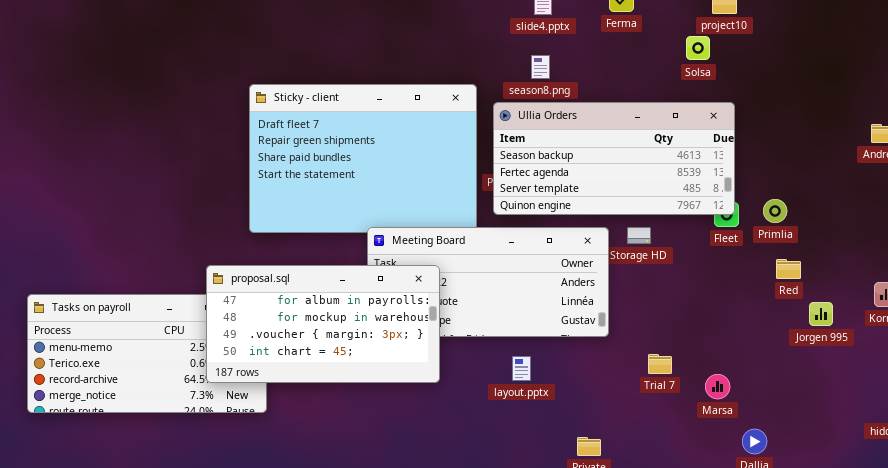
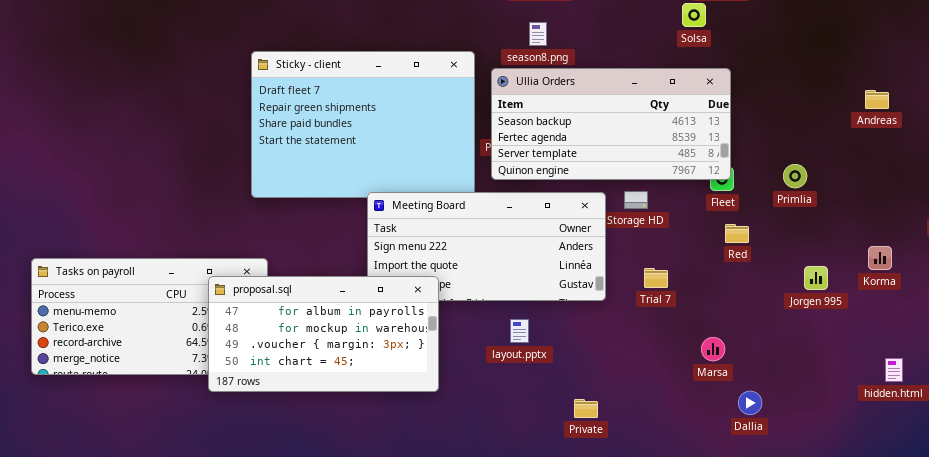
Primlia: [763,199,787,223] -> [783,164,807,188], moved
Red: [776,259,801,279] -> [725,224,749,243], moved
proposal.sql: [206,265,440,383] -> [208,276,439,392], moved
Trial 7: [648,354,672,374] -> [644,268,668,288], moved

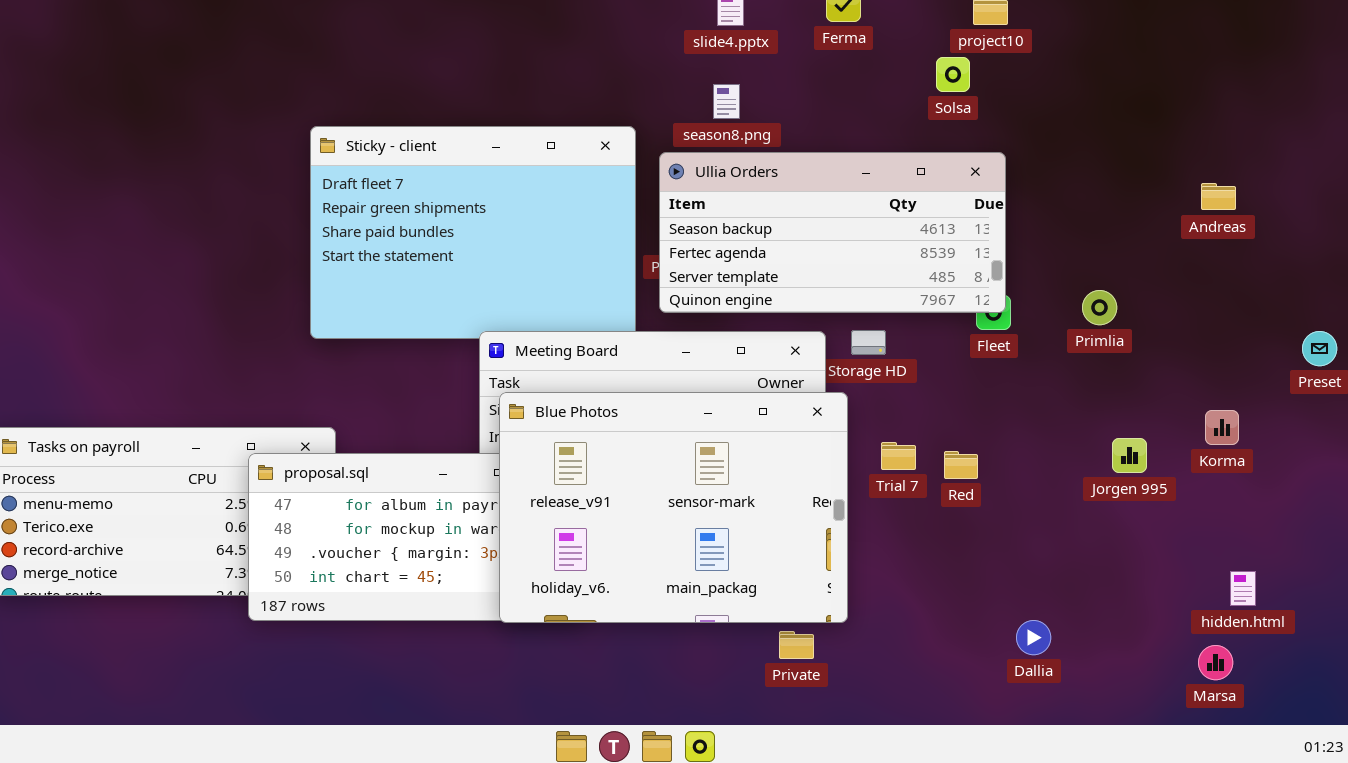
Red: [725,224,749,243] -> [944,451,978,479], moved
Blue Photos: none -> [499,392,848,623], opened
Marsa: [701,337,725,361] -> [1198,645,1233,680], moved

